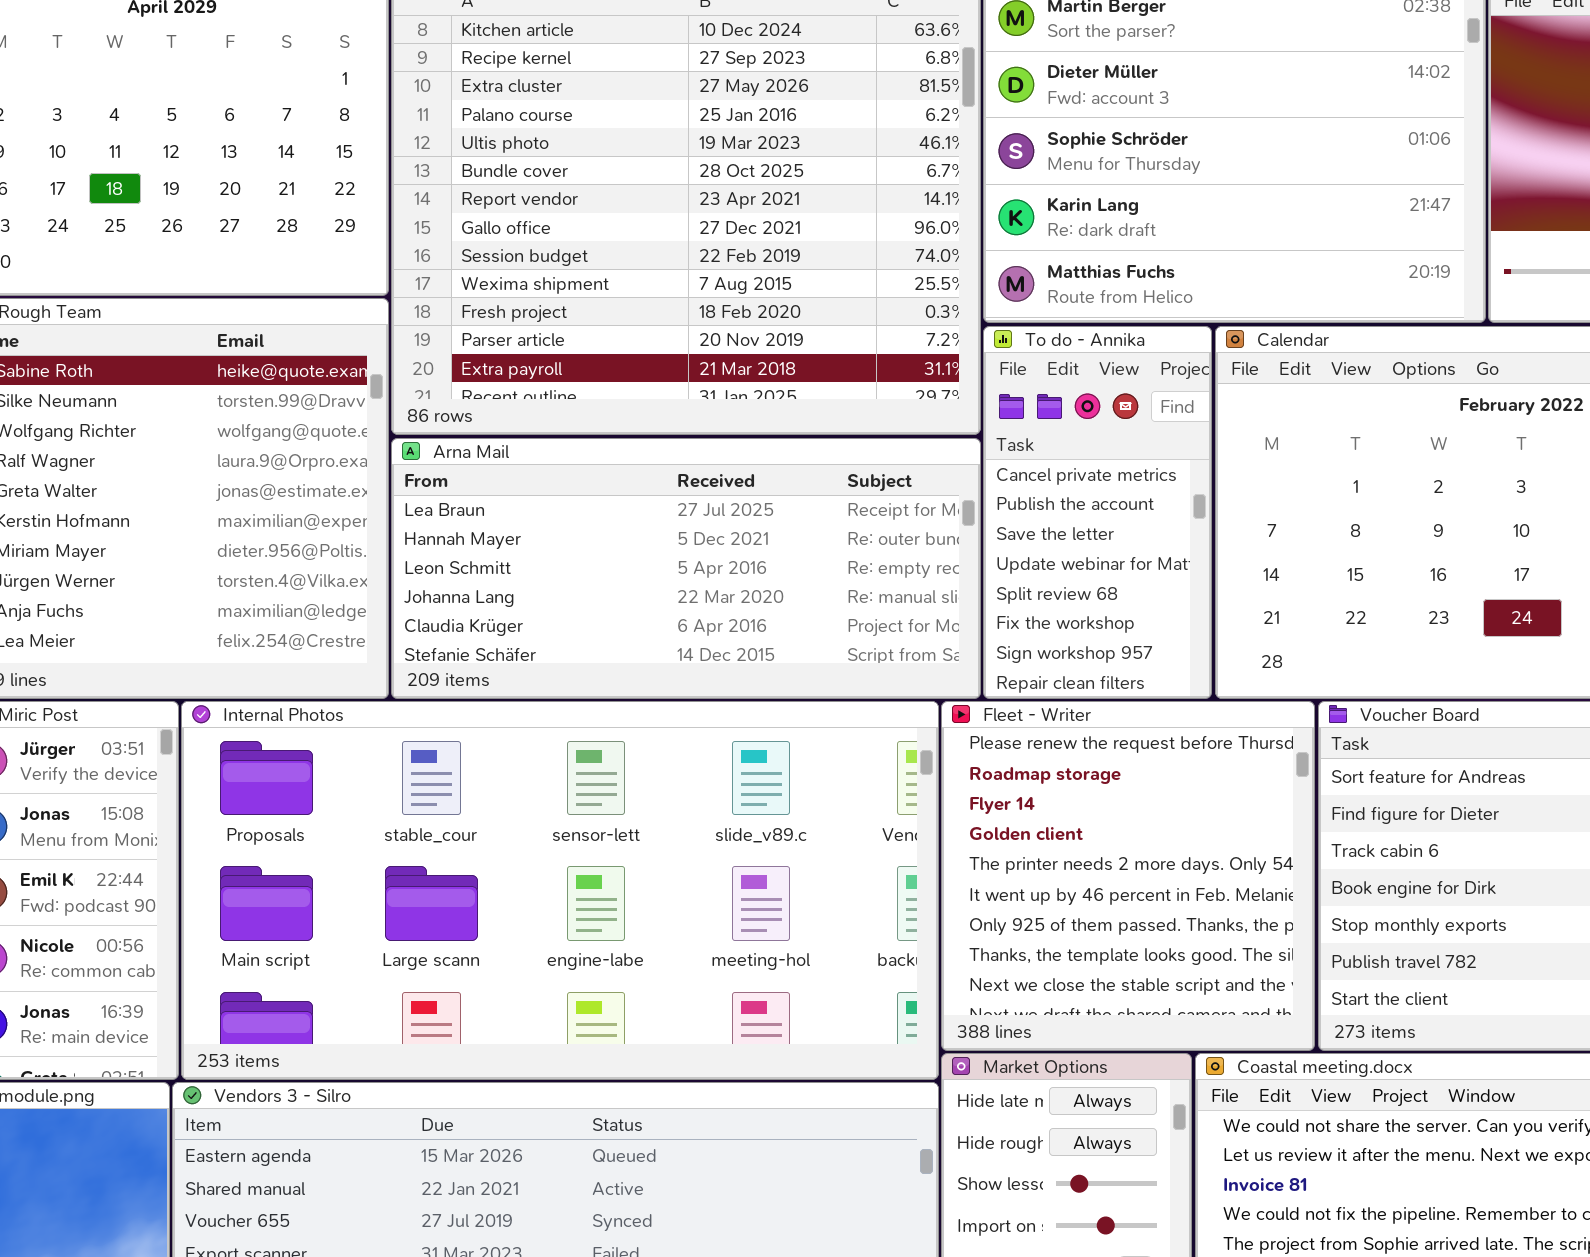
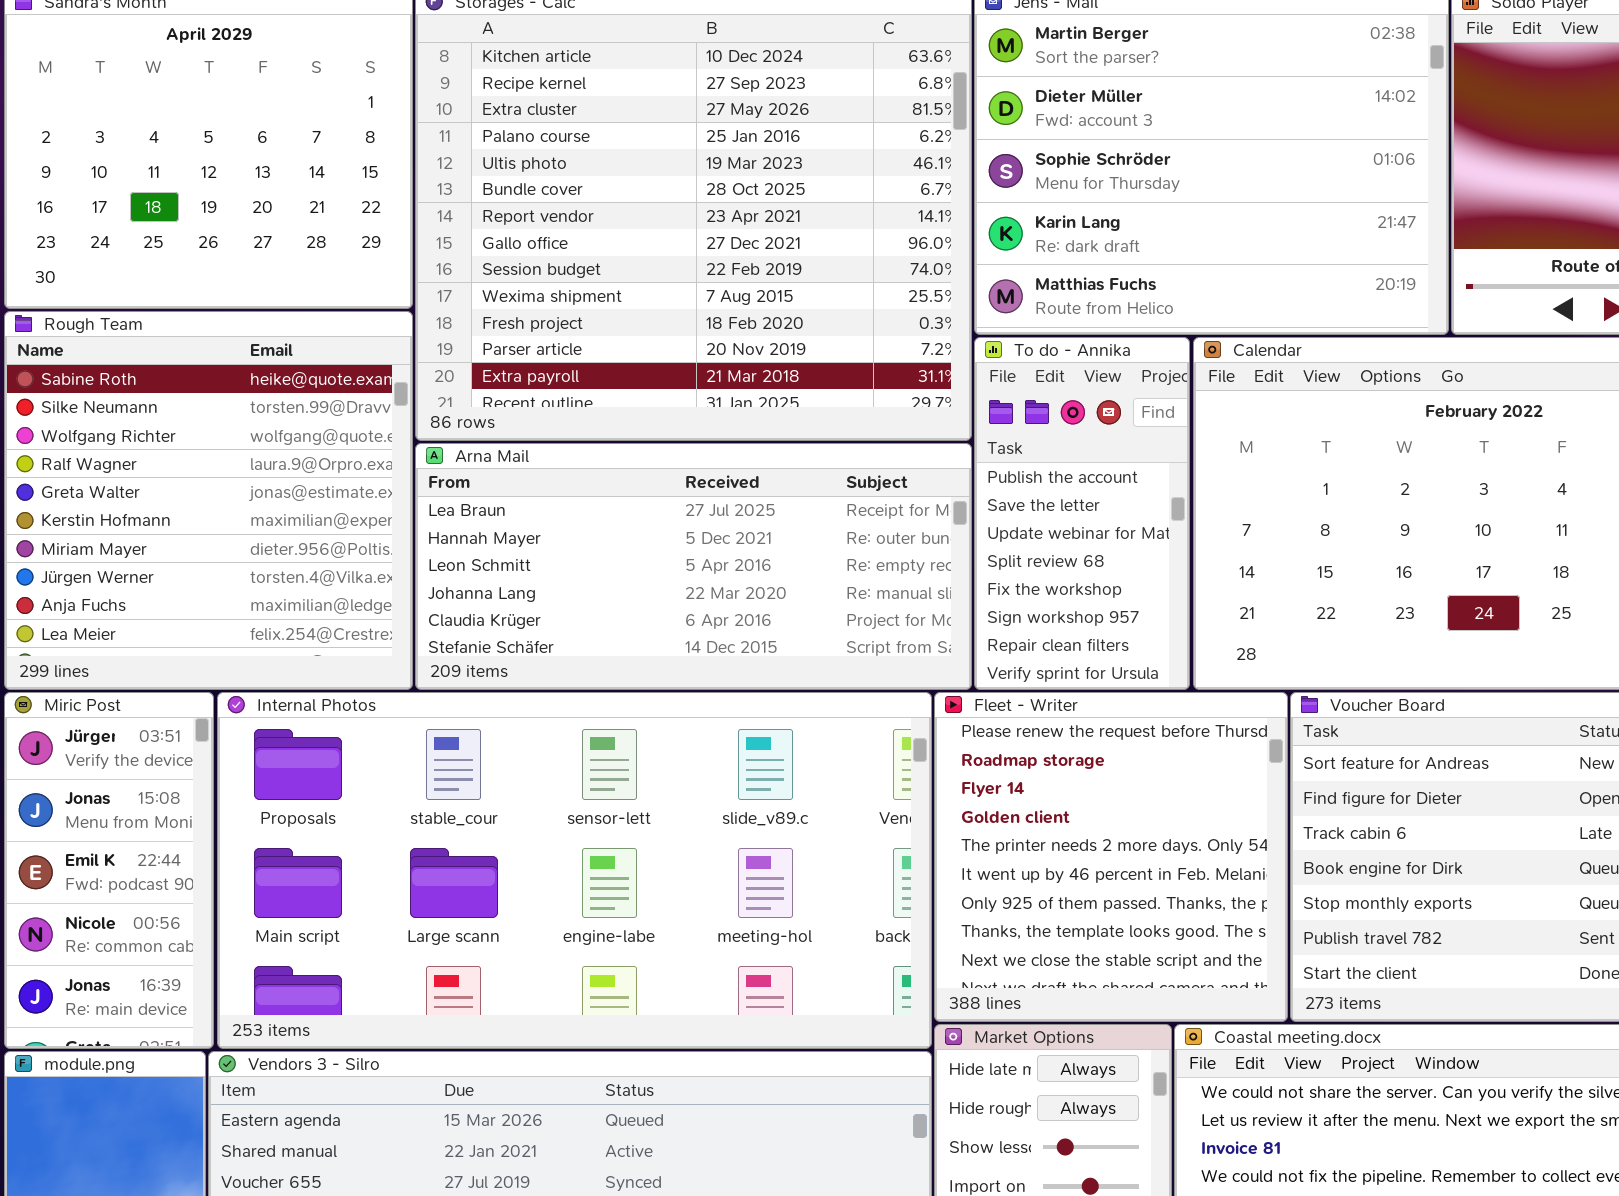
To do - Annika: [983,326,1212,699] -> [974,337,1190,690], scrolled down 1 row

